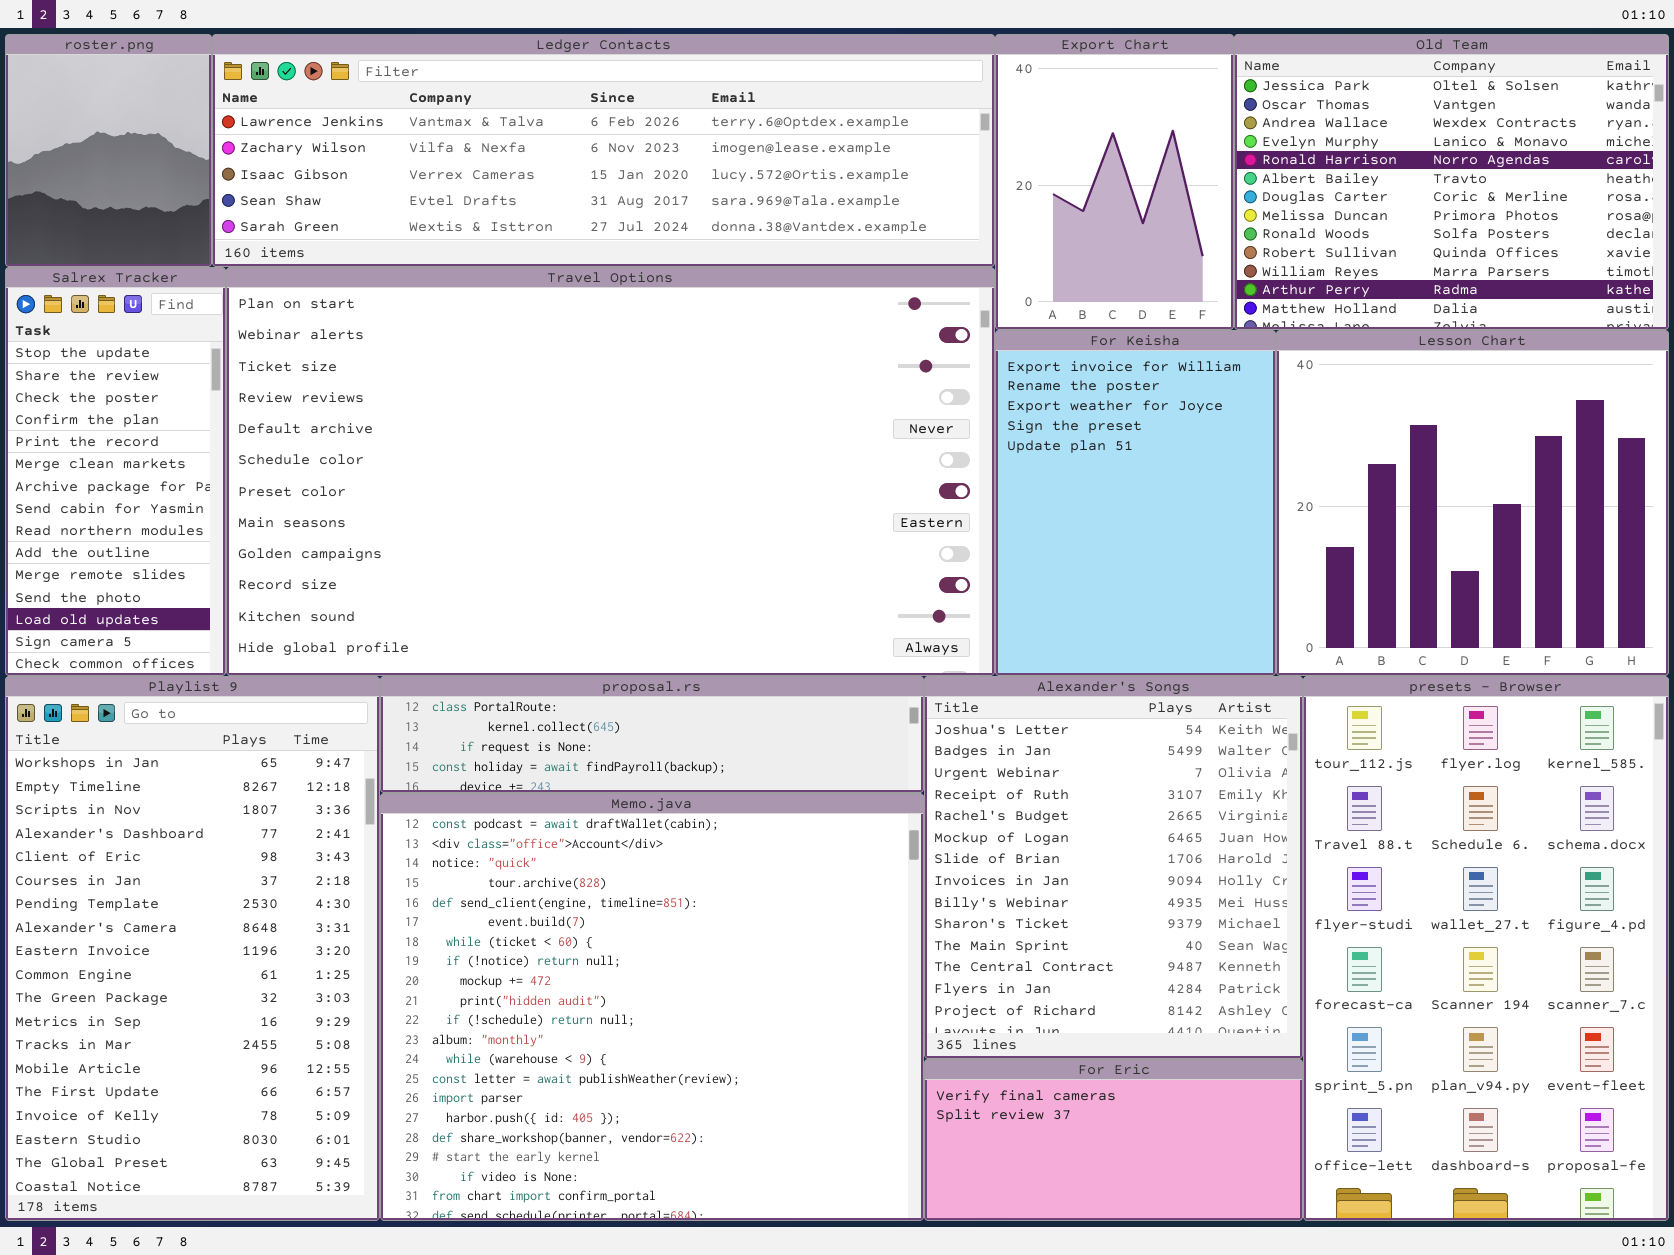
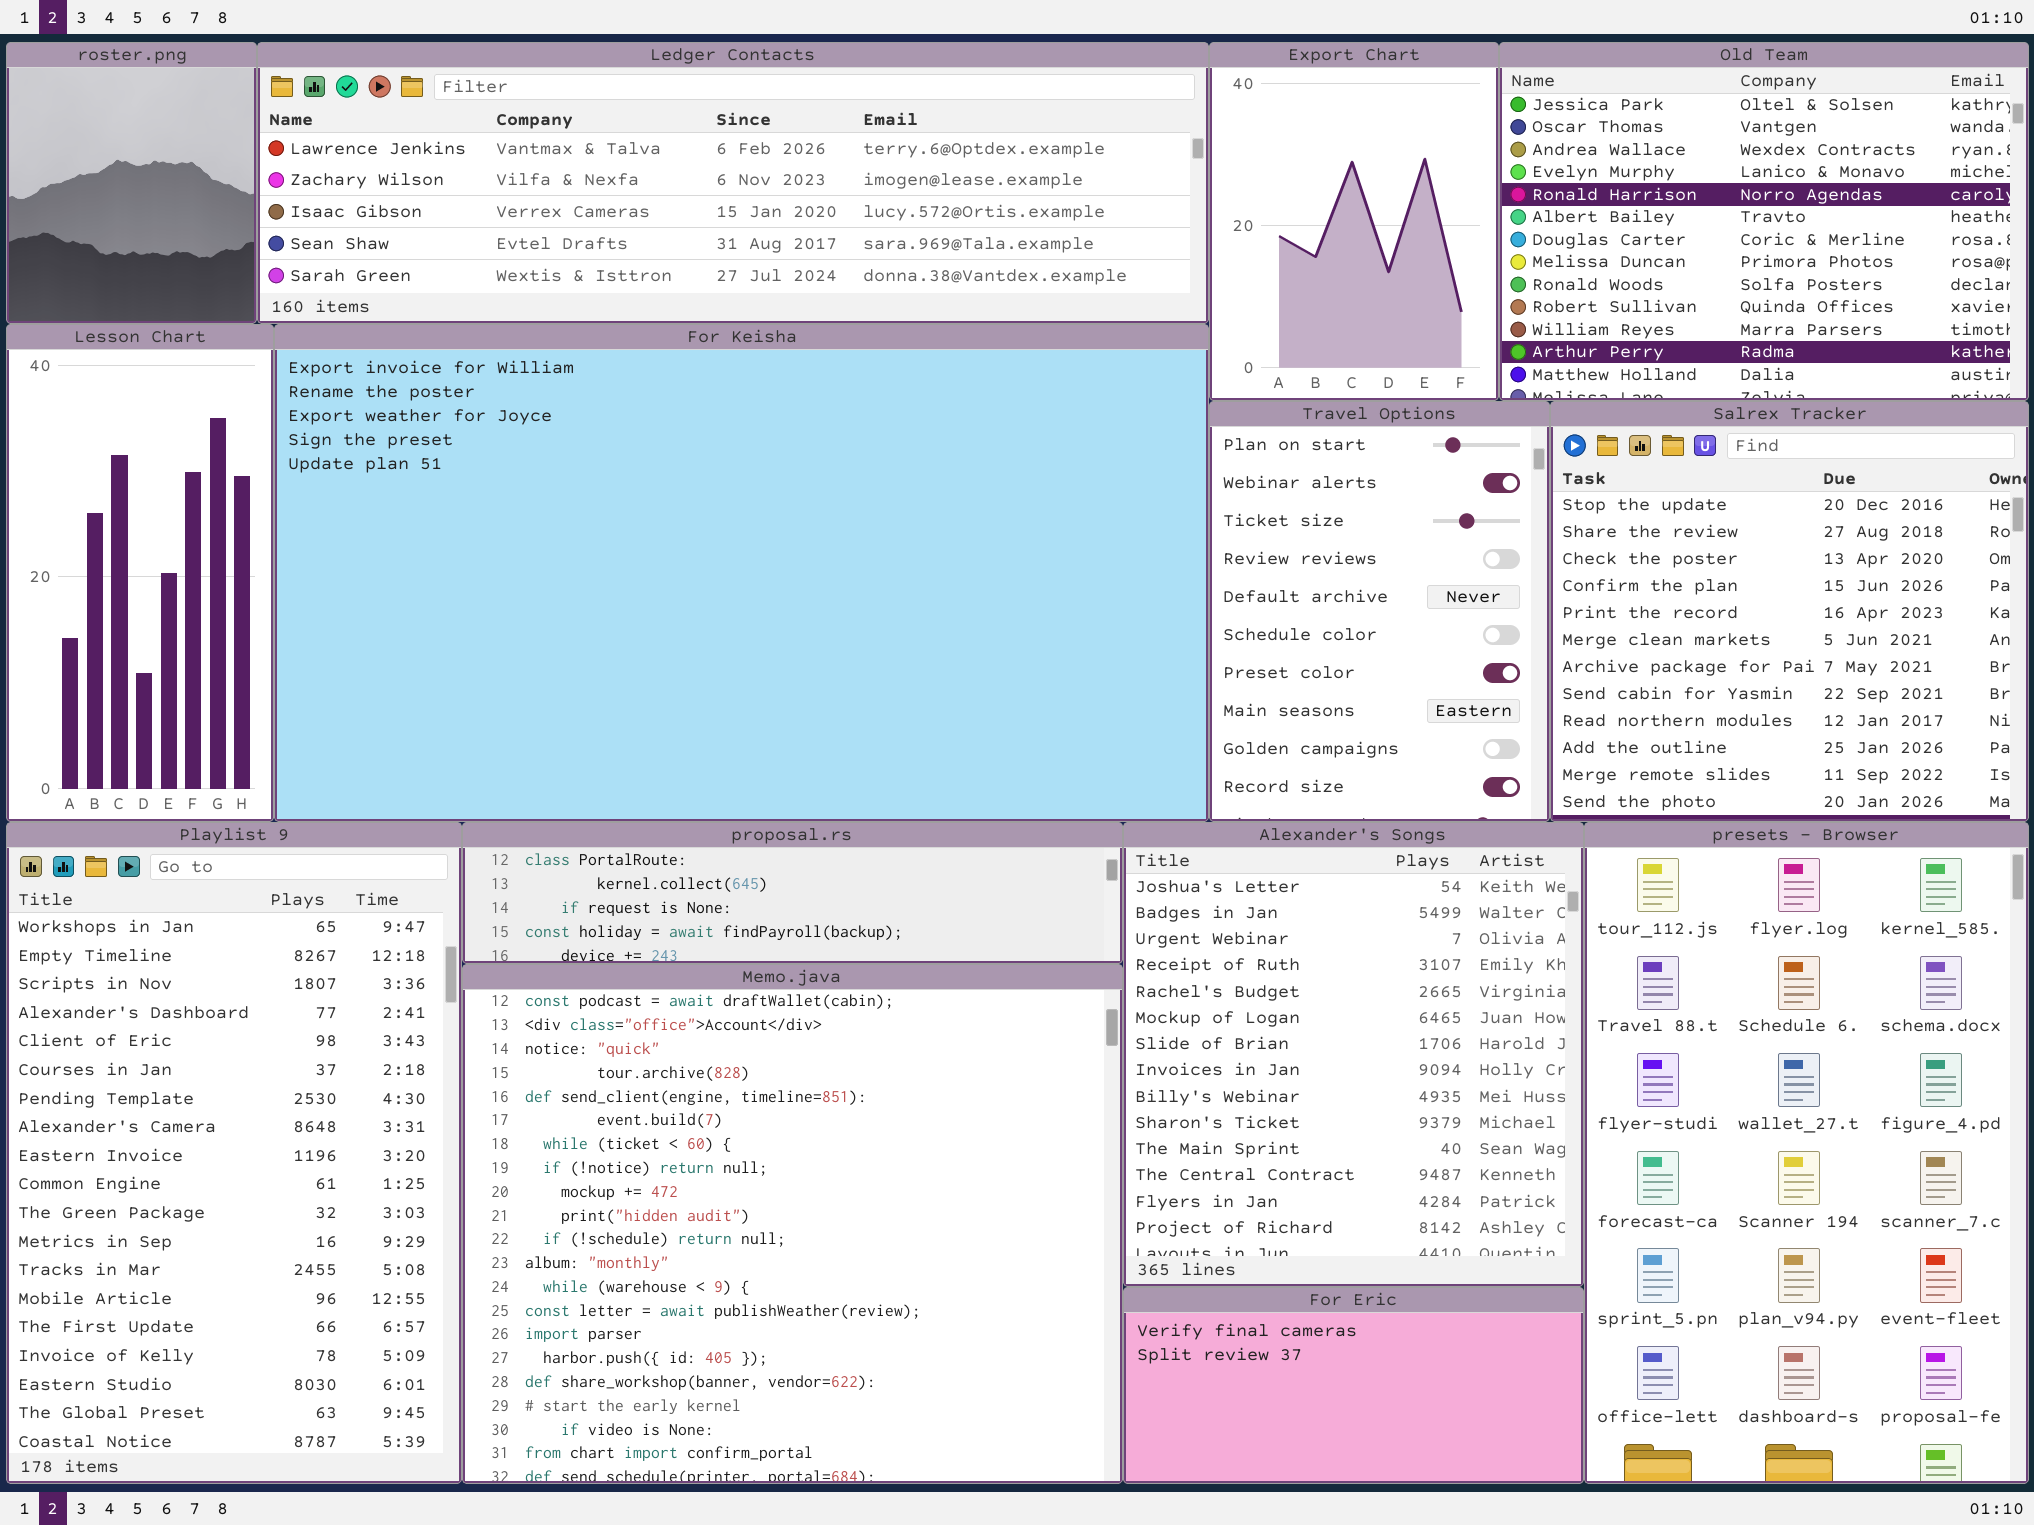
Salrex Tracker: [5,267,226,676] -> [1550,401,2029,822], moved, resized
Travel Options: [226,267,995,676] -> [1209,401,1550,822], moved, resized
For Keisha: [995,330,1276,676] -> [274,324,1209,822], moved, resized
Lesson Chart: [1276,330,1669,676] -> [6,324,274,822], moved, resized

